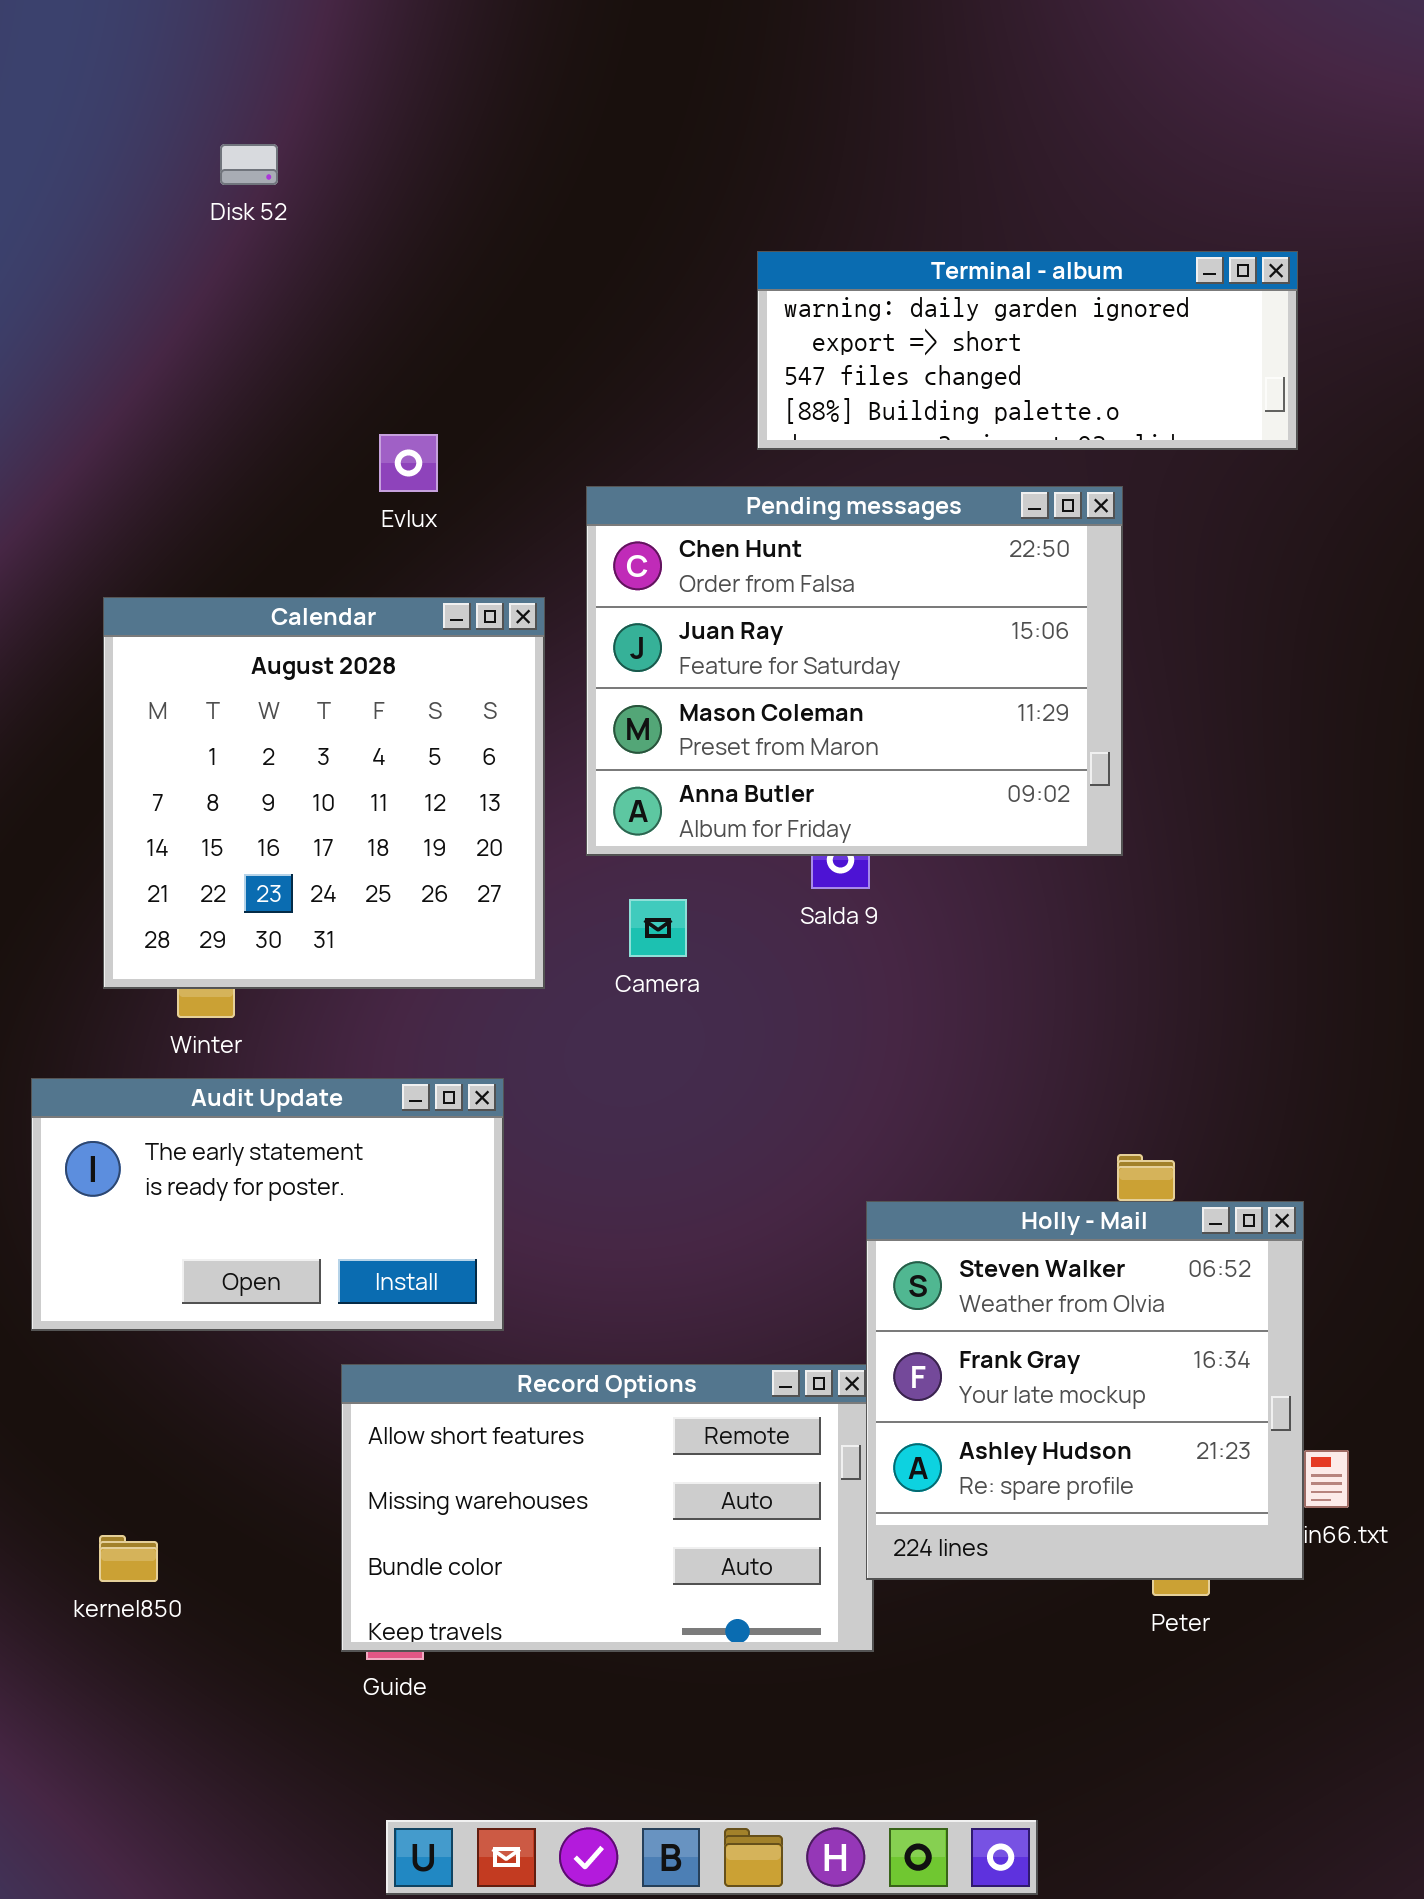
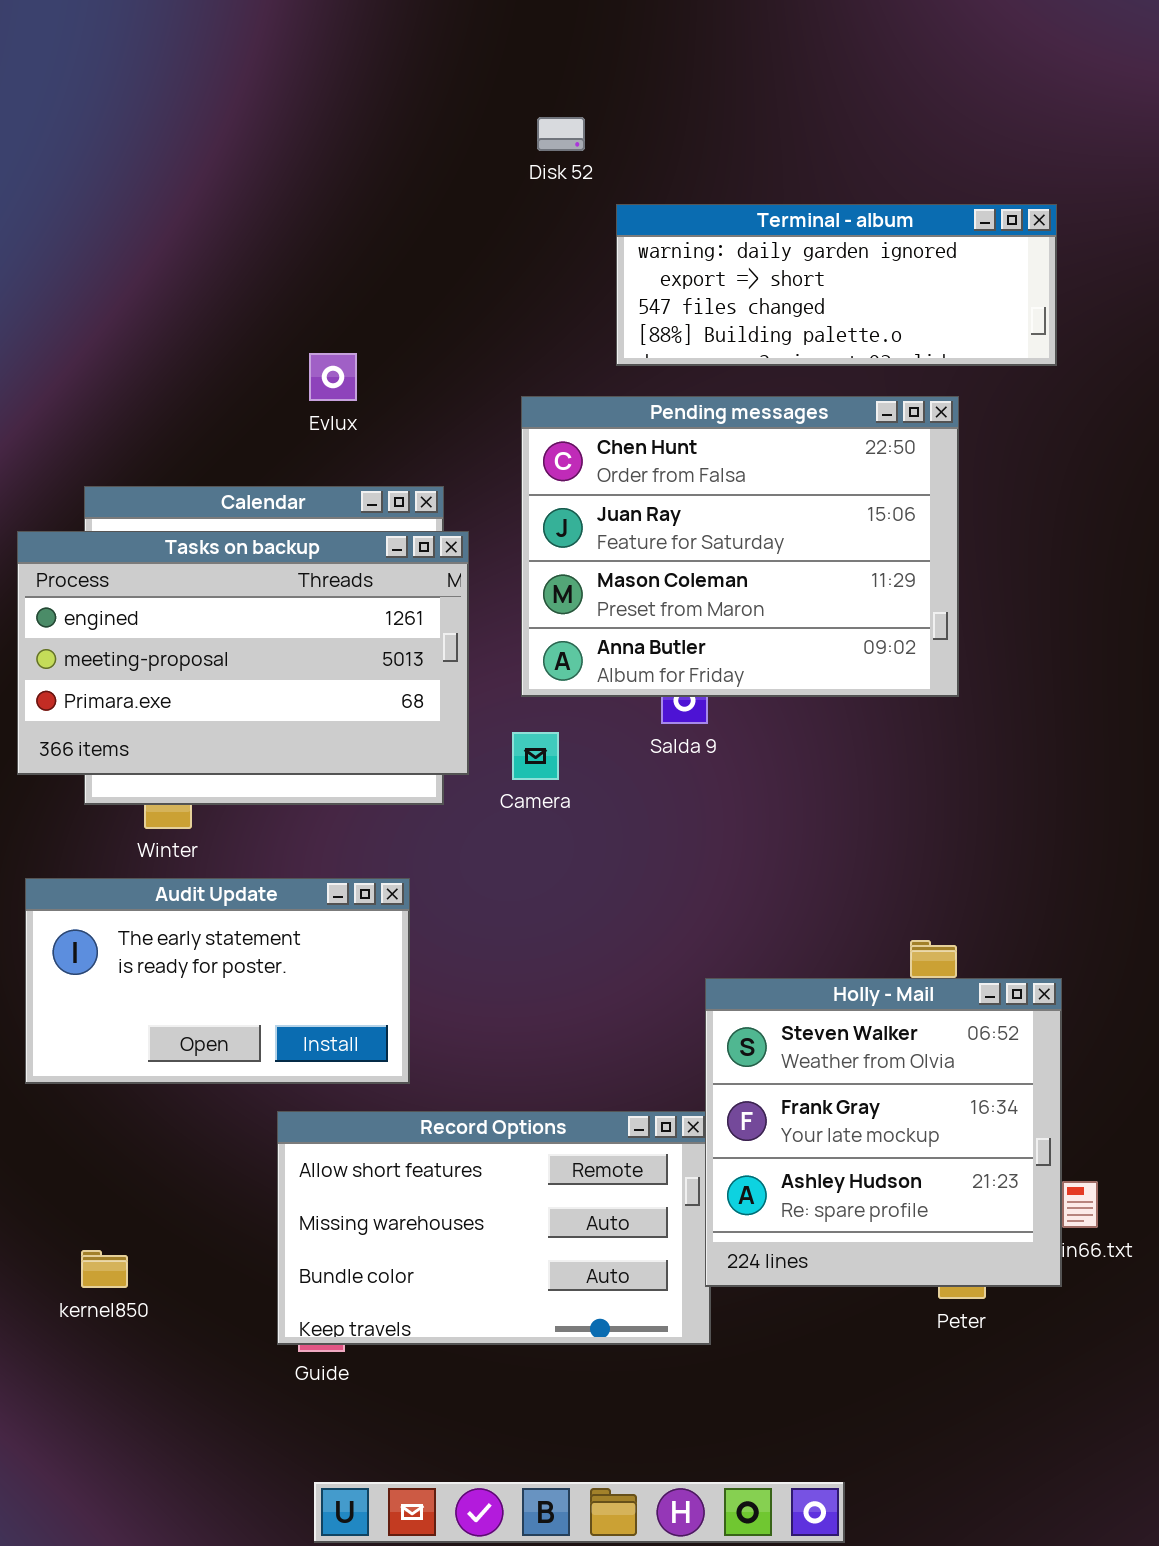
Disk 52: [220,144,278,185] -> [537,117,585,151], moved
Pending messages: [586,486,1123,856] -> [521,396,959,697], moved
Tasks on backup: none -> [17,531,469,775], opened

